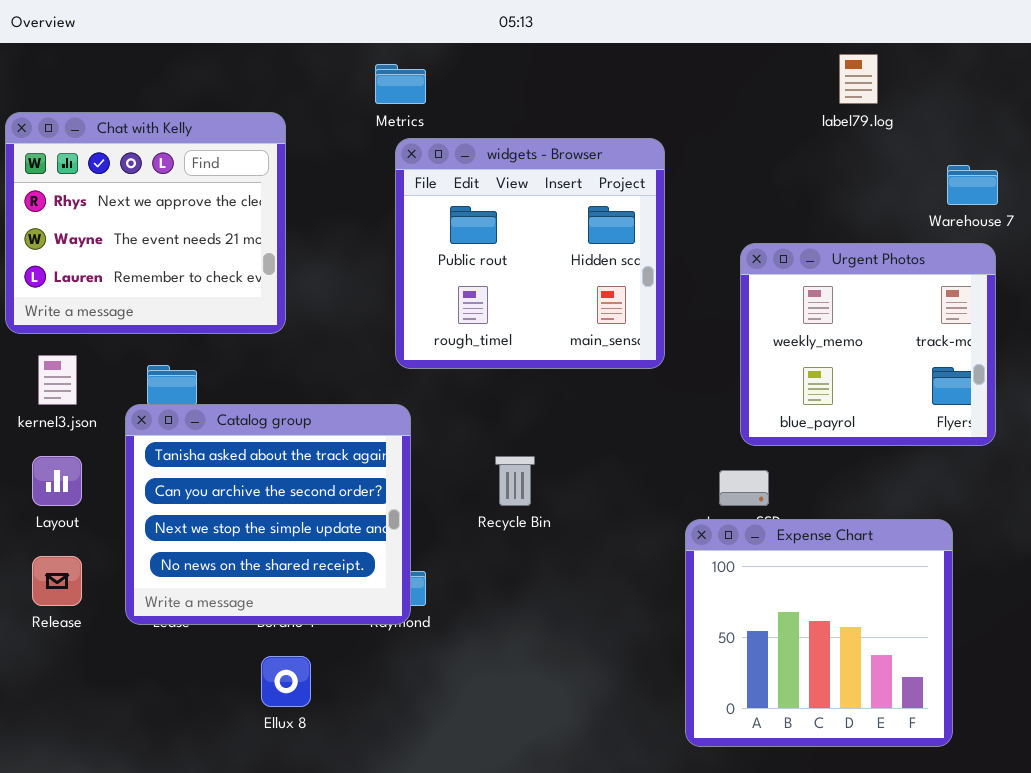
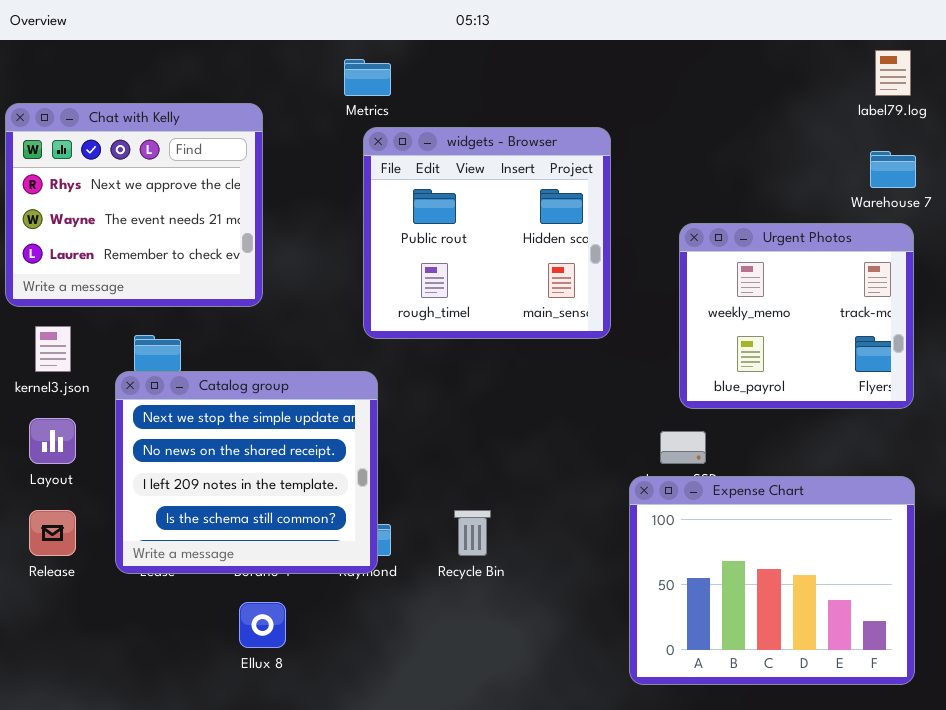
label79.log: [839,54,878,104] -> [875,50,911,96], moved
Catalog group: [125,404,411,625] -> [115,371,378,574], scrolled down 2 rows
Recycle Bin: [495,456,535,506] -> [454,510,491,556], moved
Expense Chart: [685,519,953,747] -> [629,476,915,685], resized

